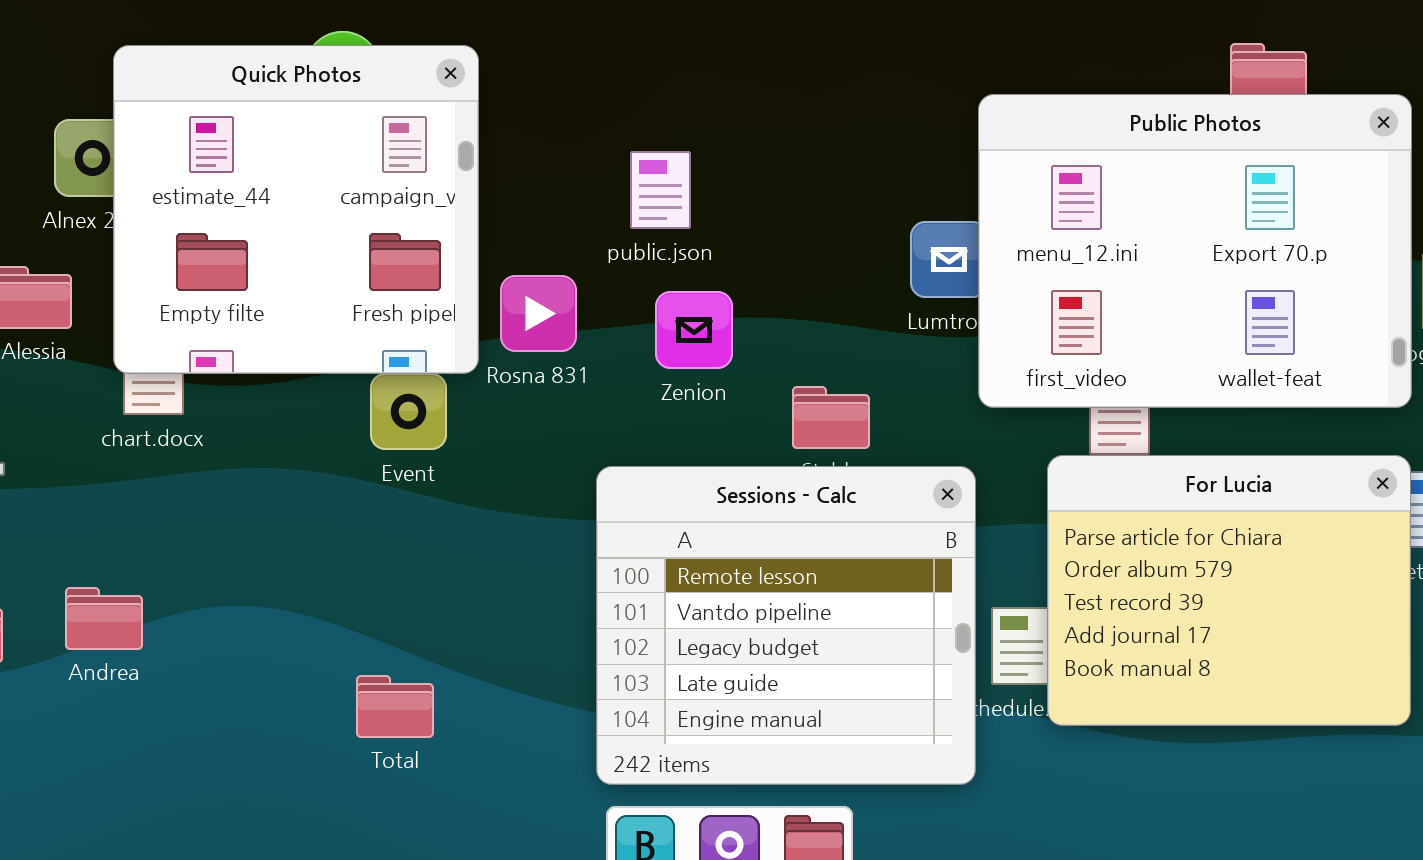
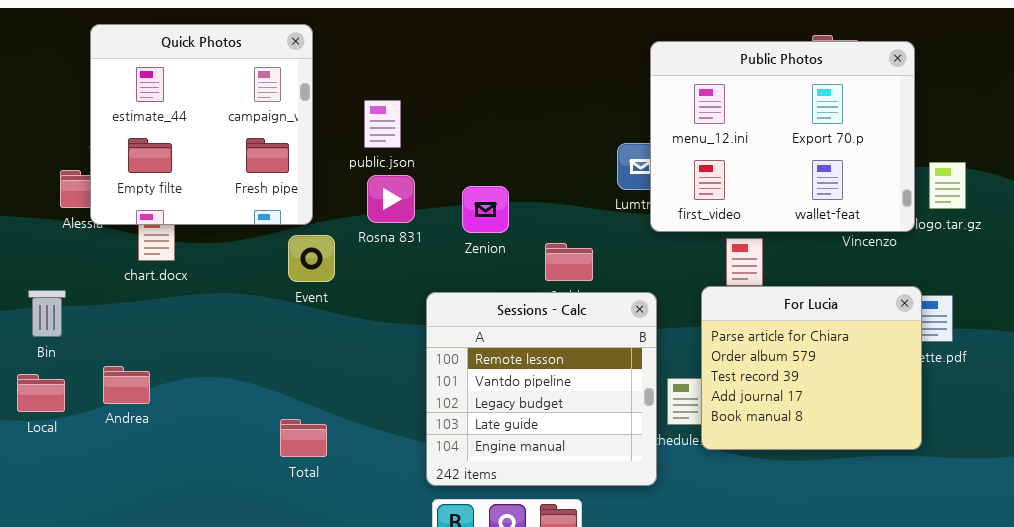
Quick Photos: [113,45,479,374] -> [90,24,313,225], moved
Public Photos: [978,94,1412,408] -> [650,41,915,232], moved
public.json: [630,151,691,229] -> [364,100,401,148], moved

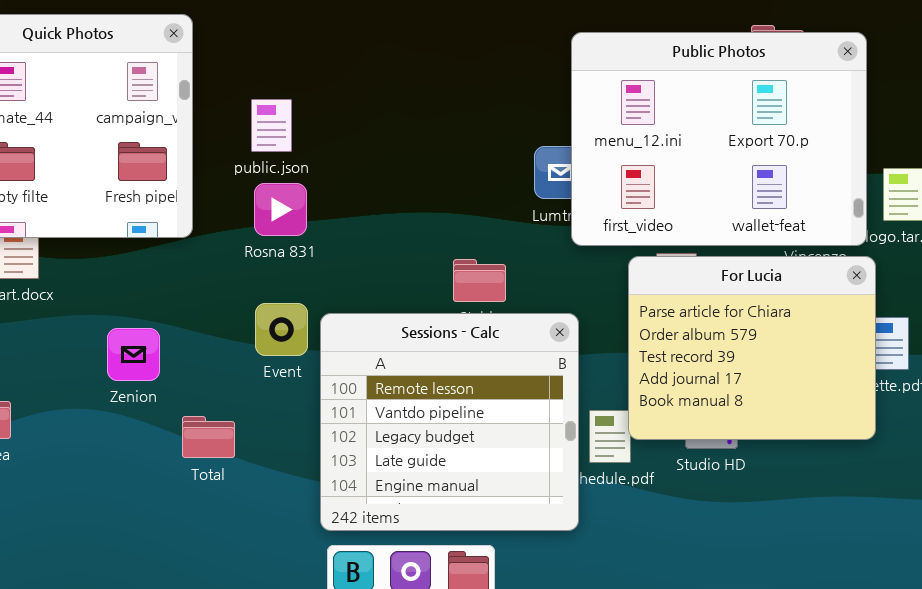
Zenion: [462,186,509,233] -> [107,328,160,381], moved
Event: [288,235,335,282] -> [255,303,308,356], moved
For Lucia: [701,286,922,450] -> [628,256,876,440], moved
Total: [280,419,327,457] -> [182,416,235,458], moved

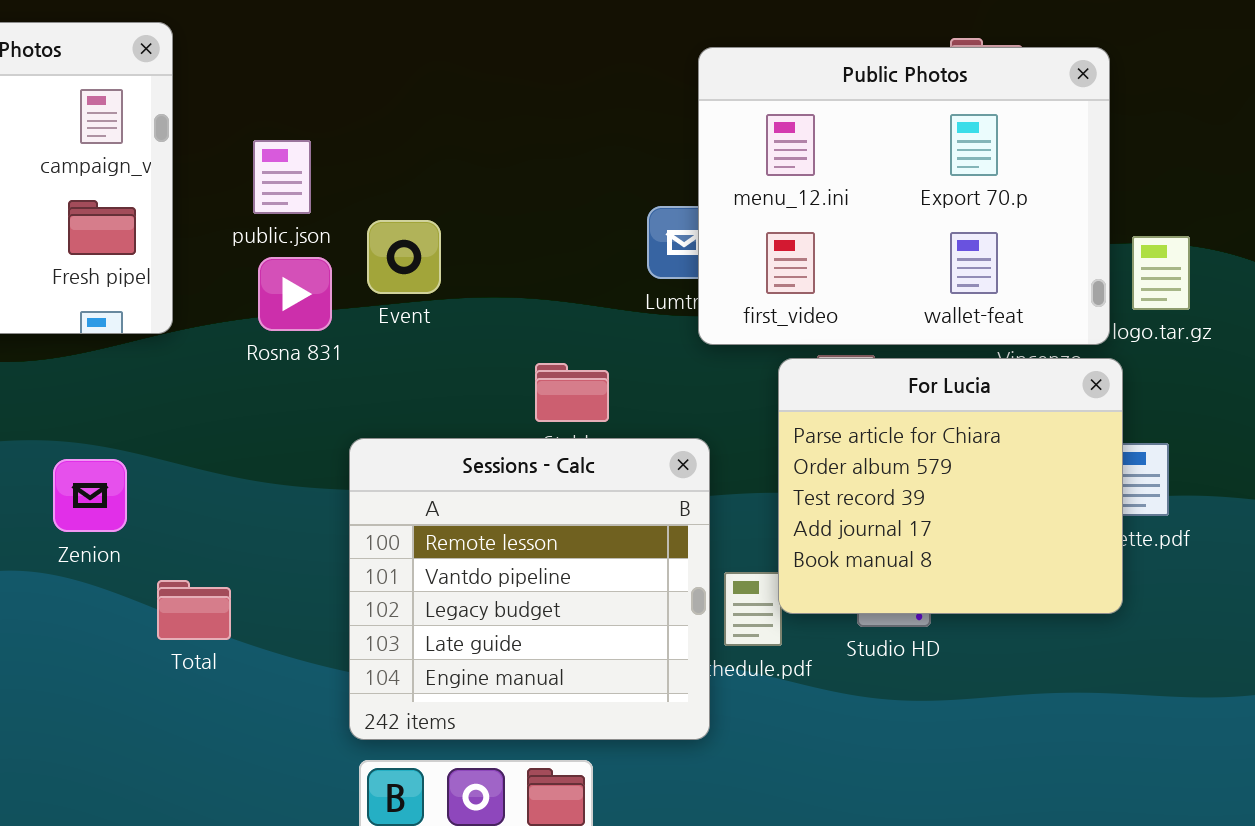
Event: [255,303,308,356] -> [367,220,441,294], moved

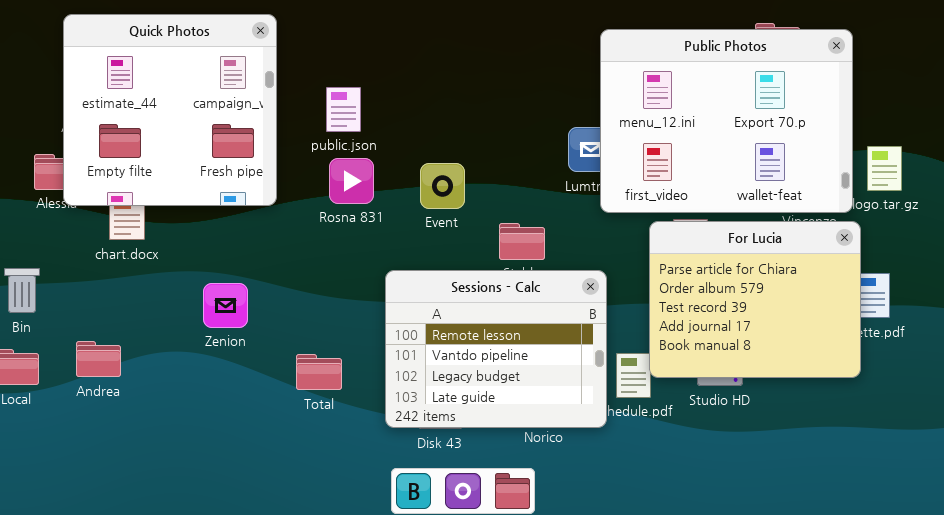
Event: [367,220,441,294] -> [420,163,465,209], moved
Sessions - Calc: [349,438,710,740] -> [385,270,607,428], resized
Total: [157,580,231,640] -> [296,354,342,390], moved

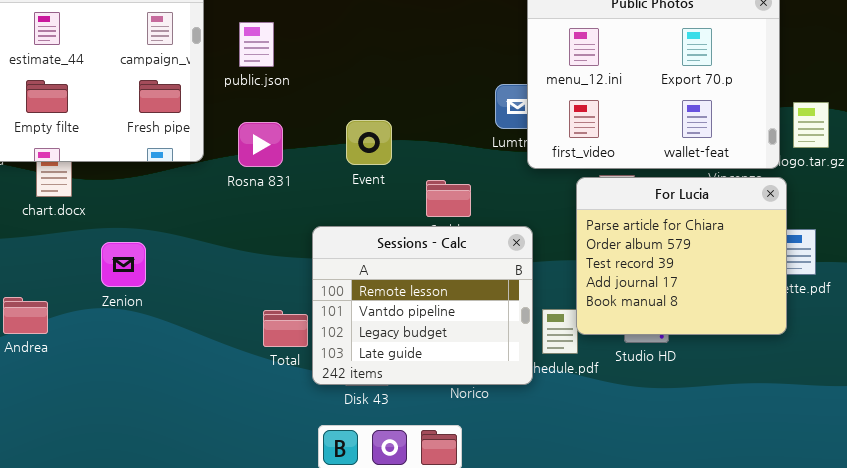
public.json: [326,87,361,132] -> [239,22,274,67], moved
Rosna 831: [329,158,374,204] -> [238,122,283,167], moved
Zenion: [203,283,248,328] -> [101,242,146,287], moved
Total: [296,354,342,390] -> [263,310,308,347], moved

